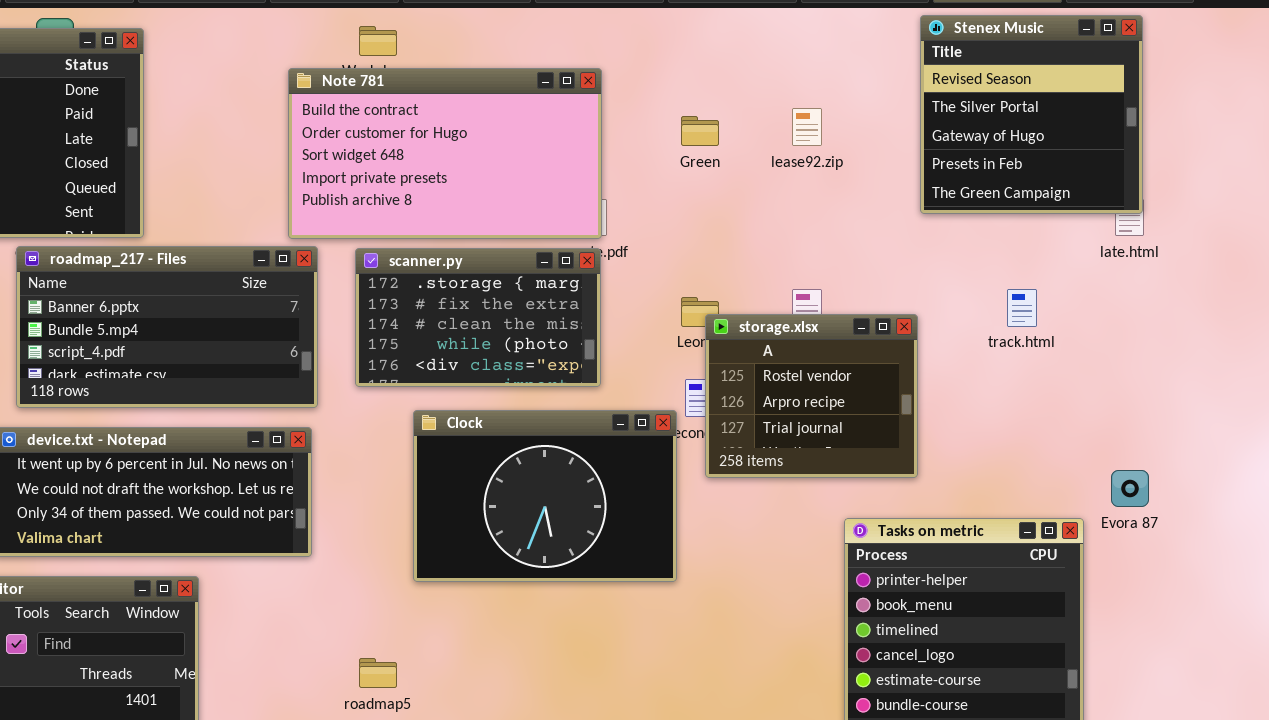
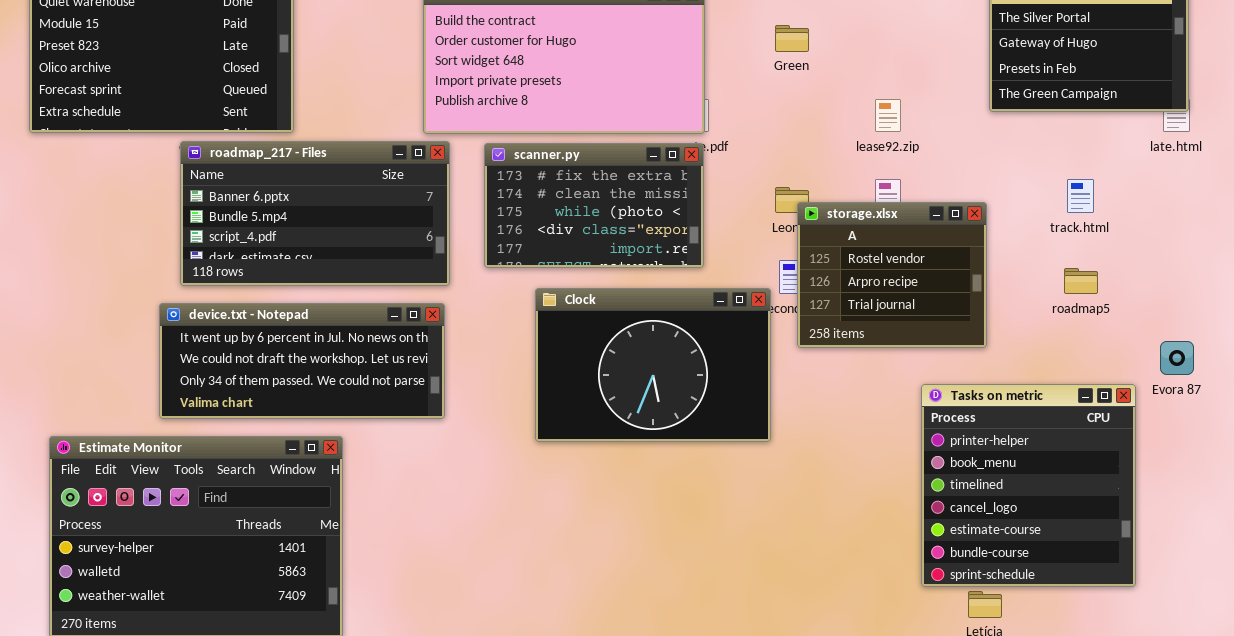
lease92.zip: [792,108,822,146] -> [875,99,901,132], moved
scanner.py: [355,248,601,387] -> [484,143,704,268], scrolled down 1 row
roadmap5: [359,658,397,688] -> [1064,268,1098,294], moved

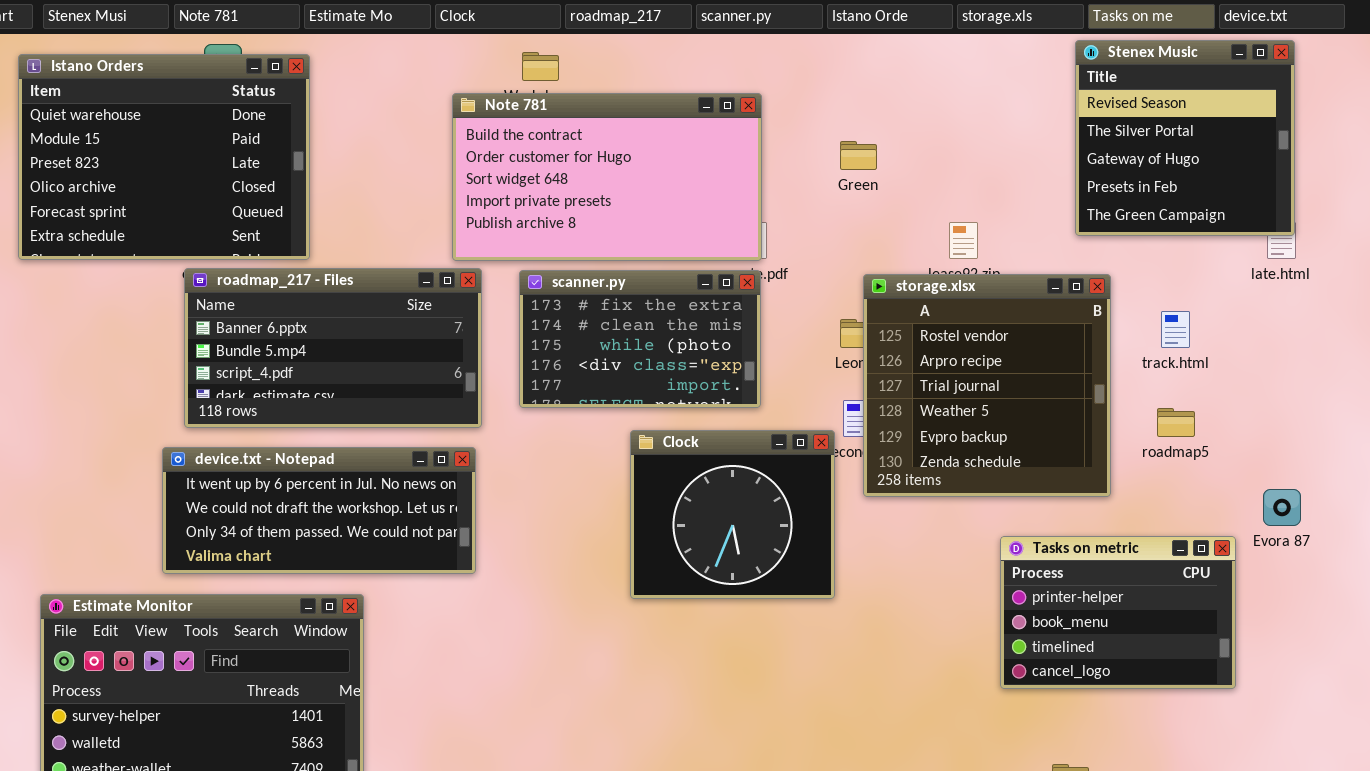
storage.xlsx: [797,202,987,348] -> [863,274,1111,497], resized
Clock: [535,288,771,442] -> [630,430,835,599], resized
Tasks on metric: [921,384,1136,587] -> [1000,536,1236,689], resized

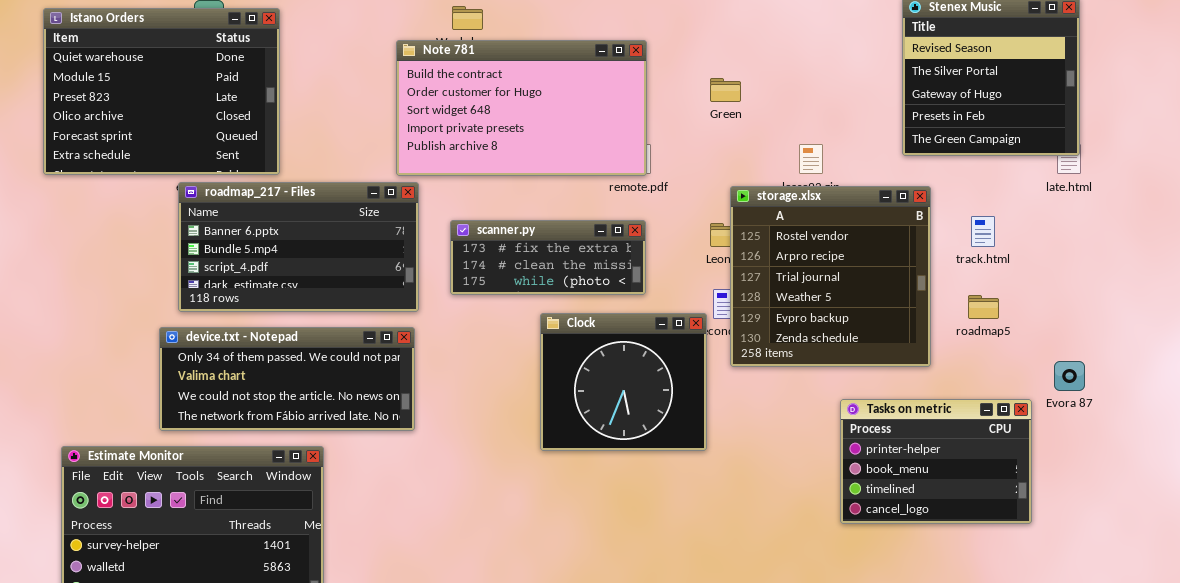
scanner.py: [519,270,761,408] -> [450,220,646,295], resized
device.txt - Notepad: [162,447,476,574] -> [159,327,415,431], scrolled down 2 rows

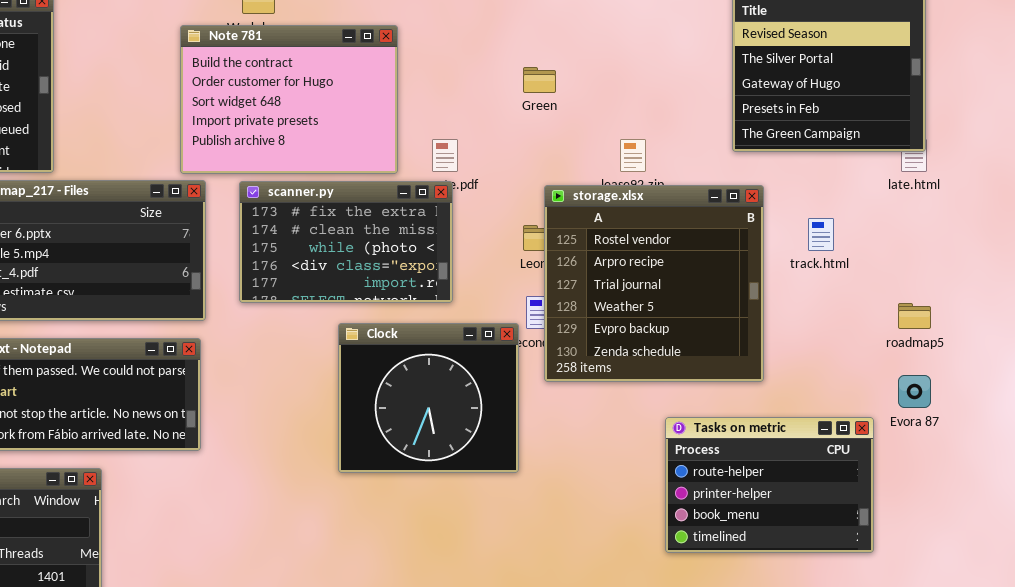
Note 781: [396,40,647,176] -> [180,25,398,174], resized
scanner.py: [450,220,646,295] -> [239,181,453,303], resized
roadmap5: [968,295,999,319] -> [898,303,931,329], moved
Tasks on metric: [840,399,1032,524] -> [665,417,874,553], scrolled up 1 row

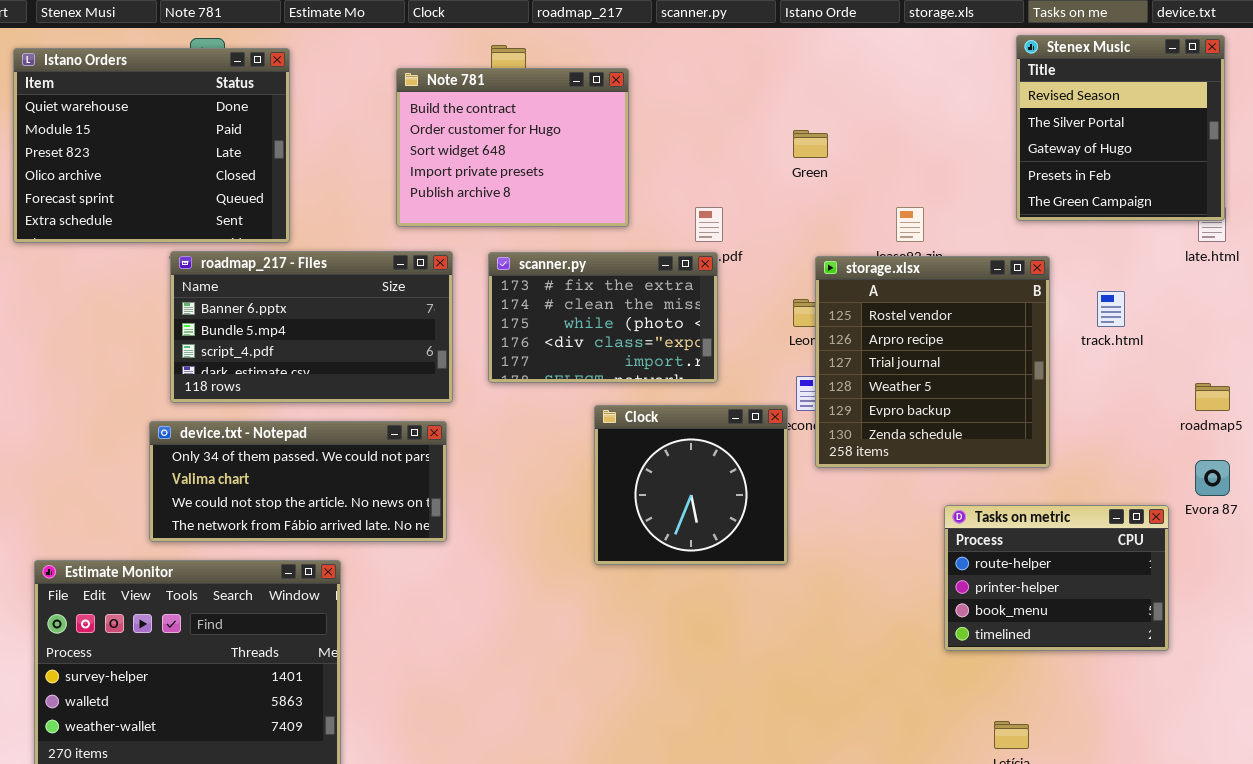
Note 781: [180,25,398,174] -> [396,68,629,227], moved

